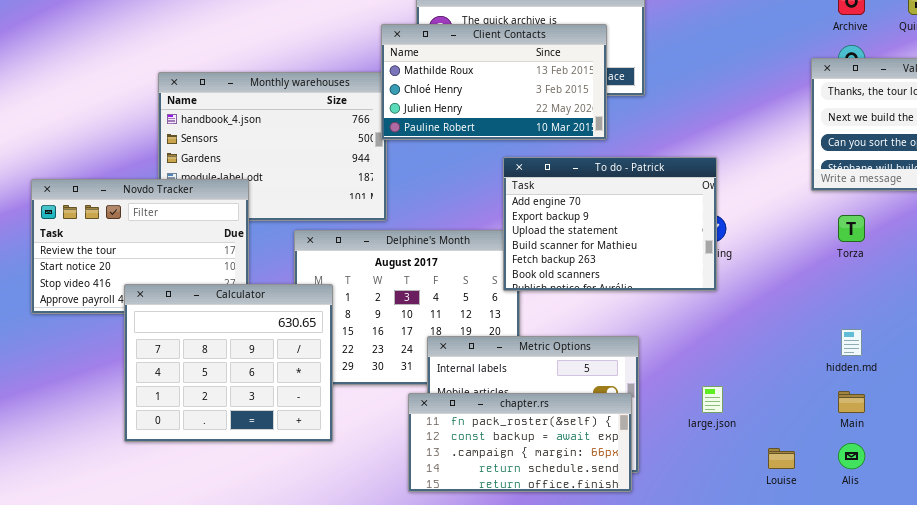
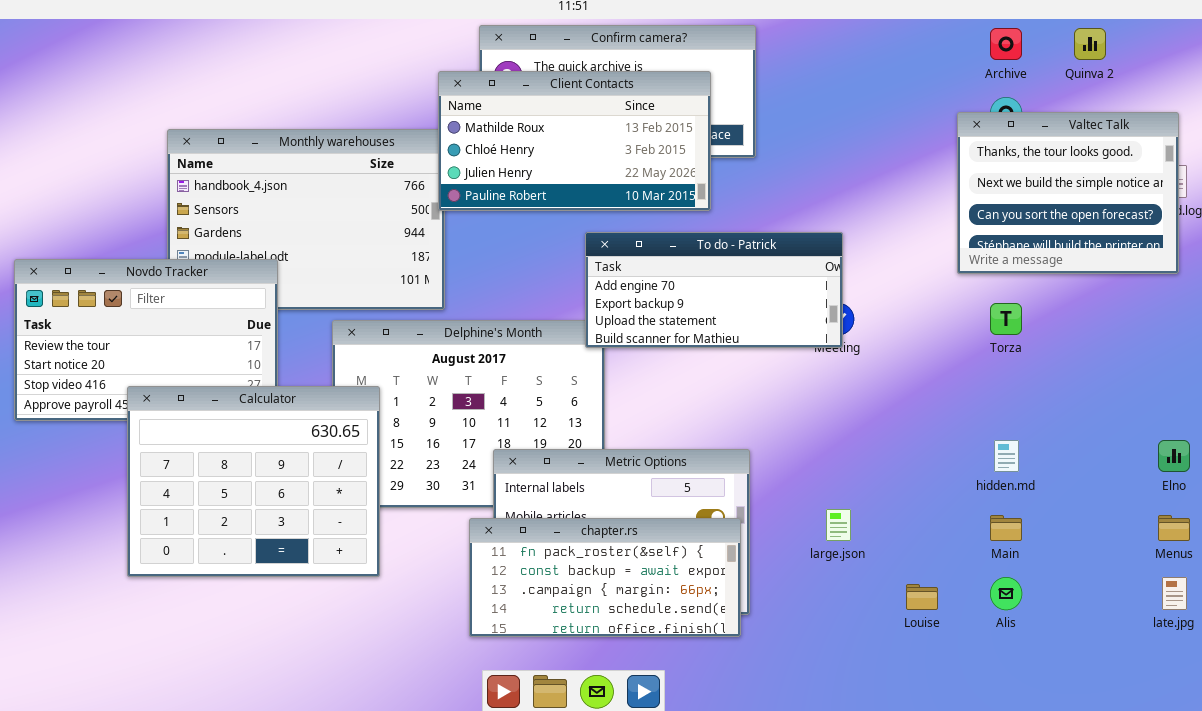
To do - Patrick: [503,157,717,291] -> [585,232,843,348], resized

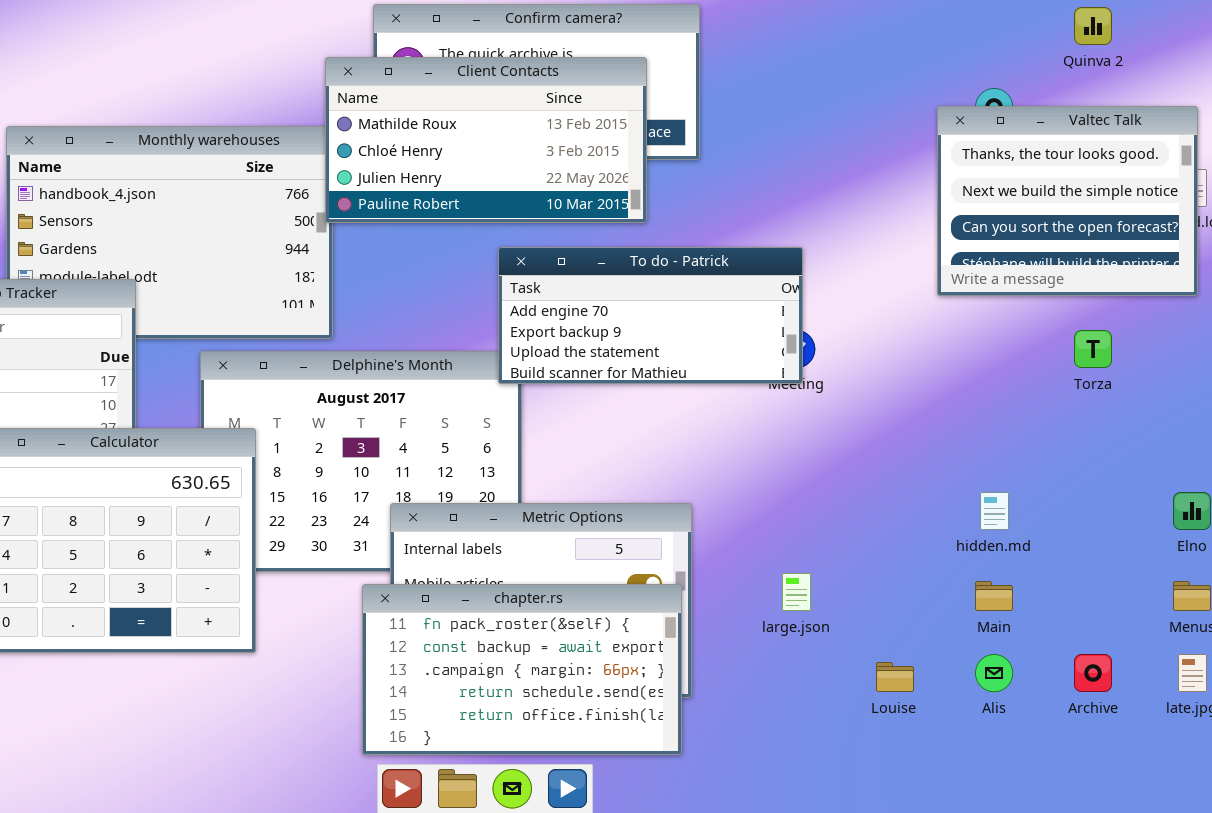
Archive: [990,28,1022,60] -> [1074,654,1112,692], moved
Torza: [990,303,1022,335] -> [1074,330,1112,368], moved
chapter.rs: [469,518,741,637] -> [362,584,682,755], resized

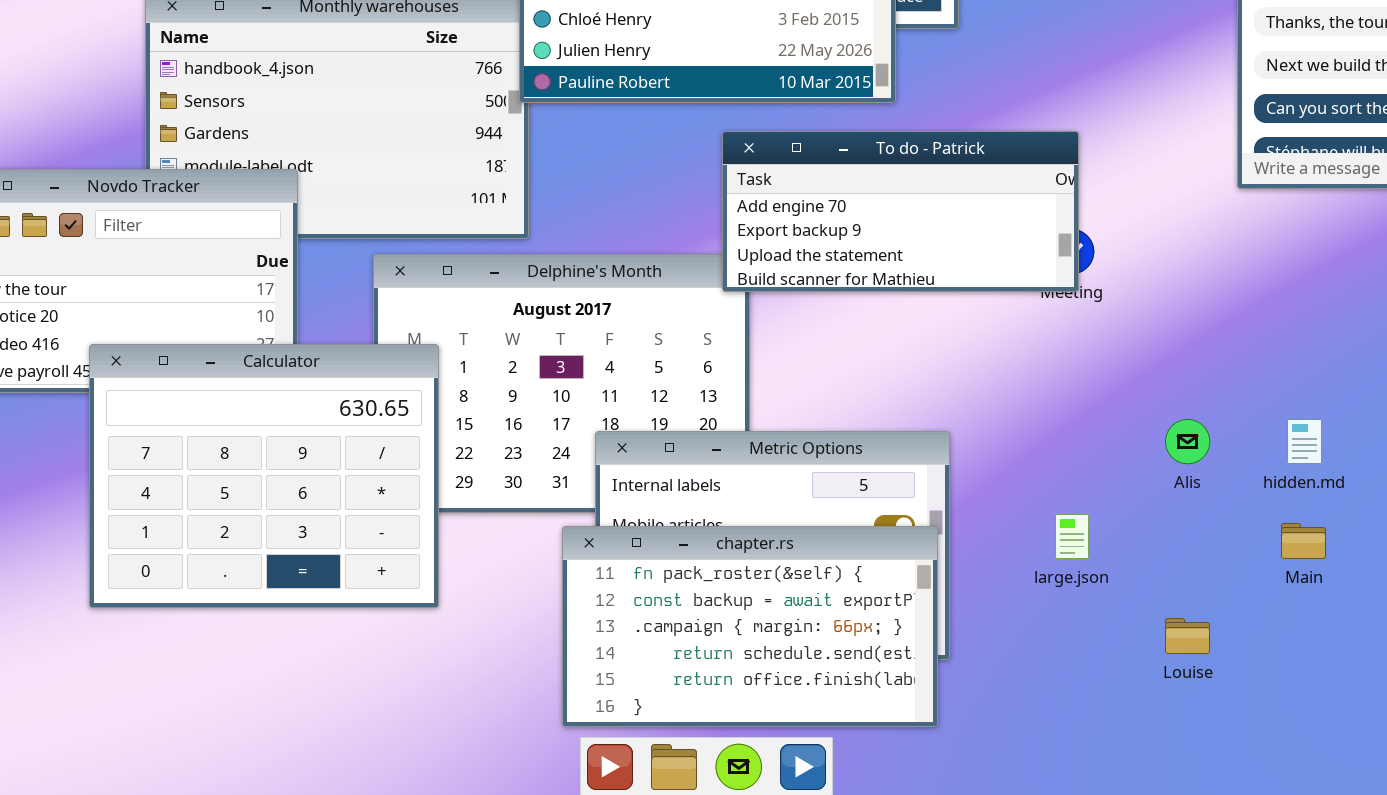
Alis: [975,654,1013,692] -> [1165,419,1210,464], moved

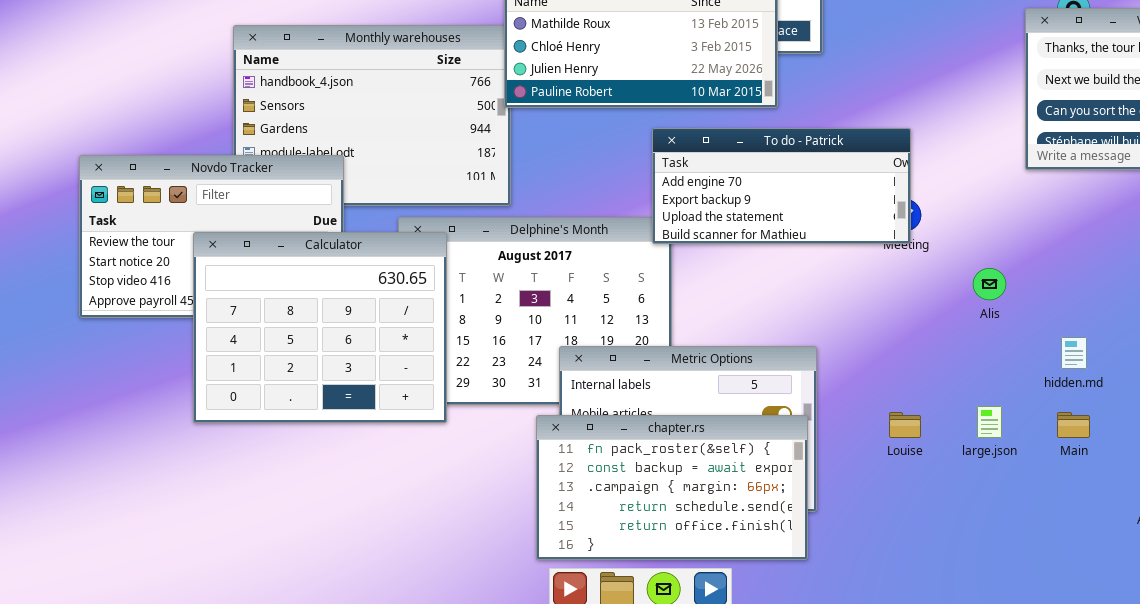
Calculator: [89,344,439,608] -> [193,232,447,423], moved
Alis: [1165,419,1210,464] -> [973,268,1006,300], moved
large.json: [1055,514,1089,559] -> [977,406,1002,438], moved
Louise: [1165,618,1210,654] -> [889,412,921,438], moved

